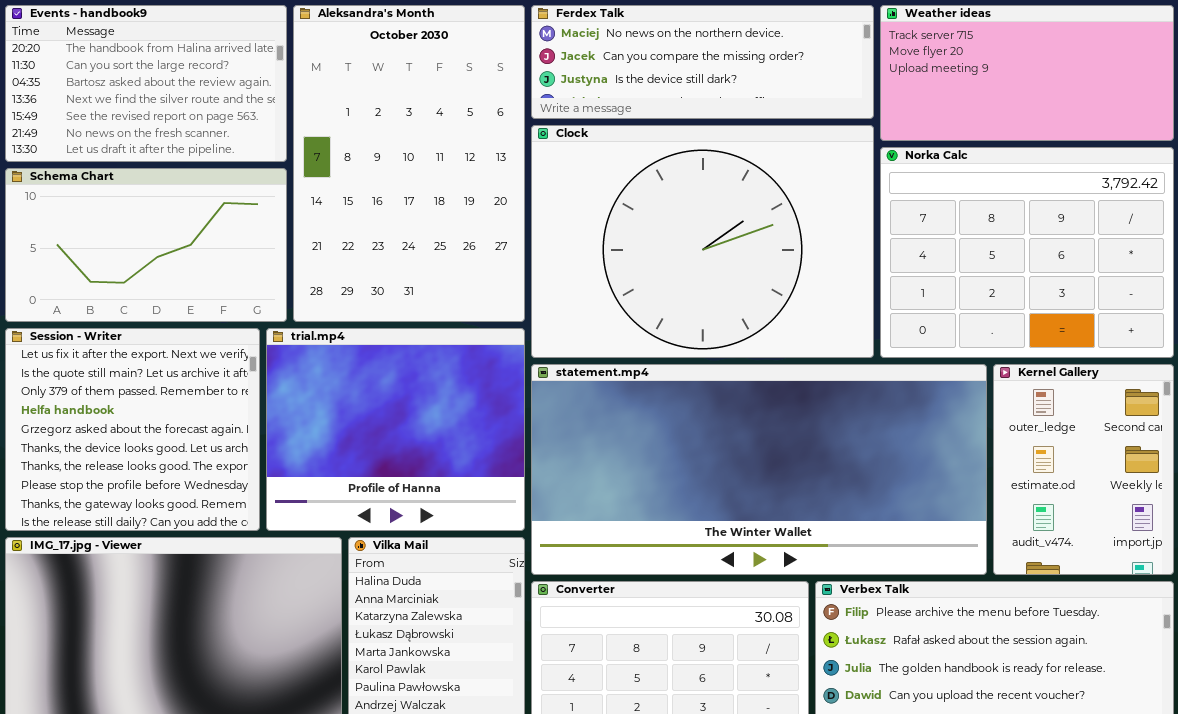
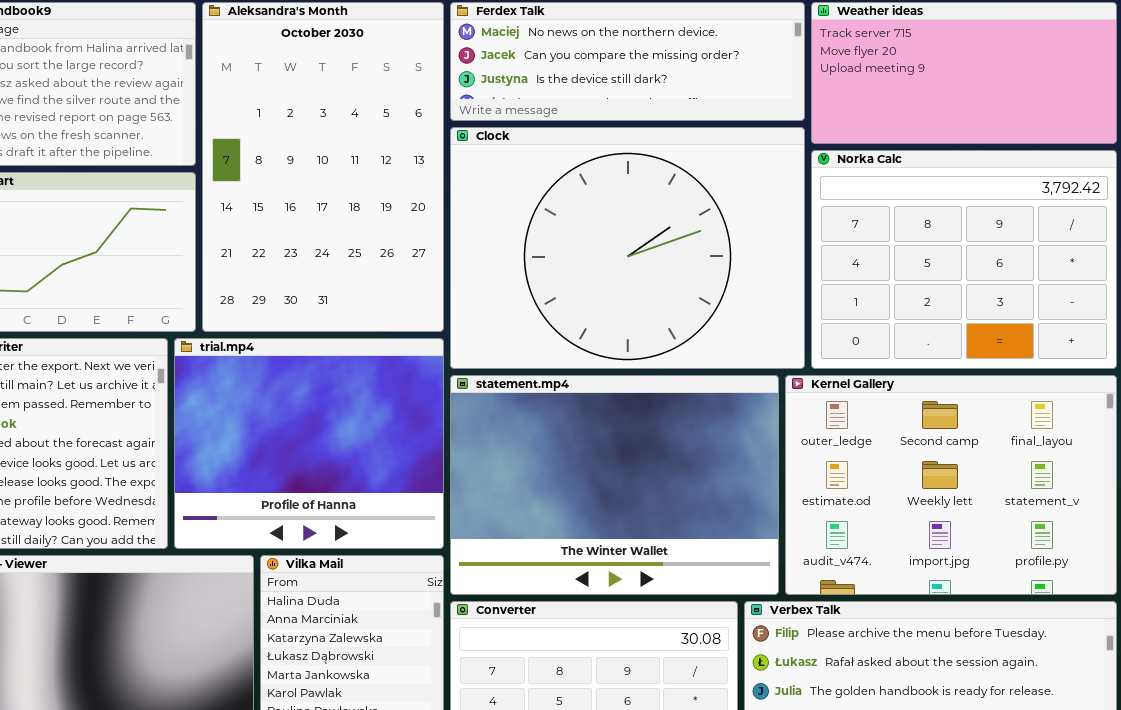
statement.mp4: [531,364,987,575] -> [450,375,779,595], resized
Kernel Gallery: [993,364,1174,575] -> [785,375,1117,595], resized

